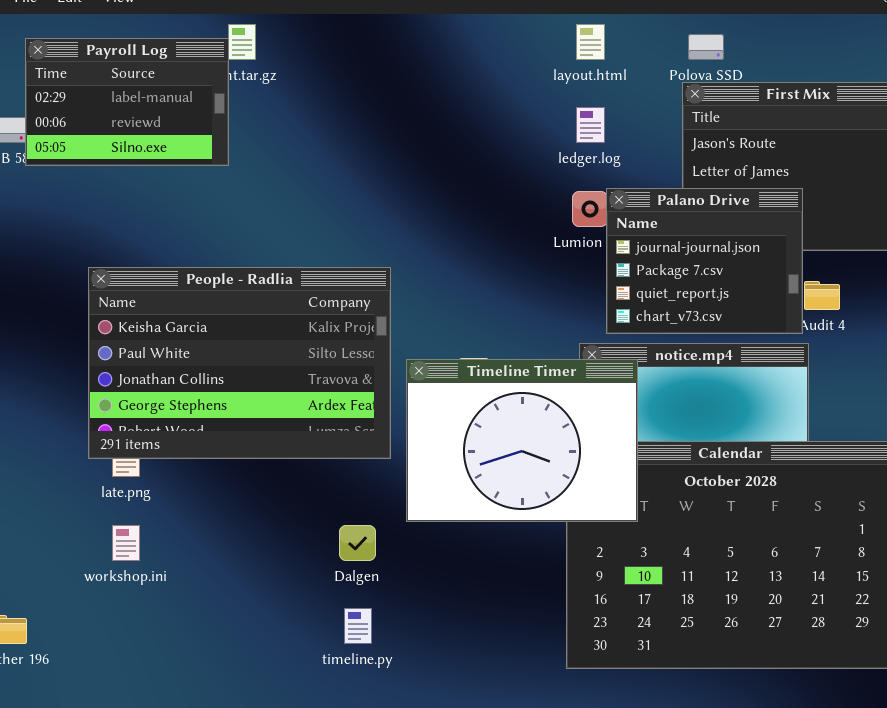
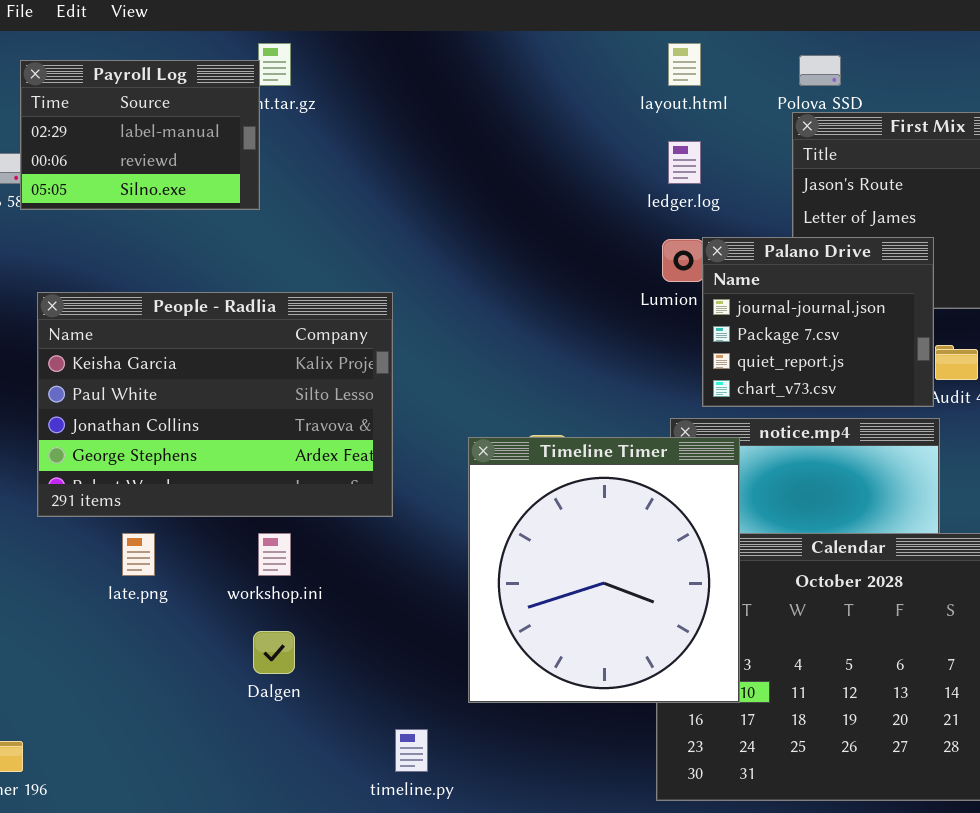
People - Radlia: [88,267,391,459] -> [37,292,393,517], moved
Timeline Timer: [406,359,638,522] -> [468,437,740,703], resized
workshop.ini: [112,525,140,561] -> [258,533,291,576], moved
Dalgen: [339,525,376,561] -> [253,631,295,674], moved

